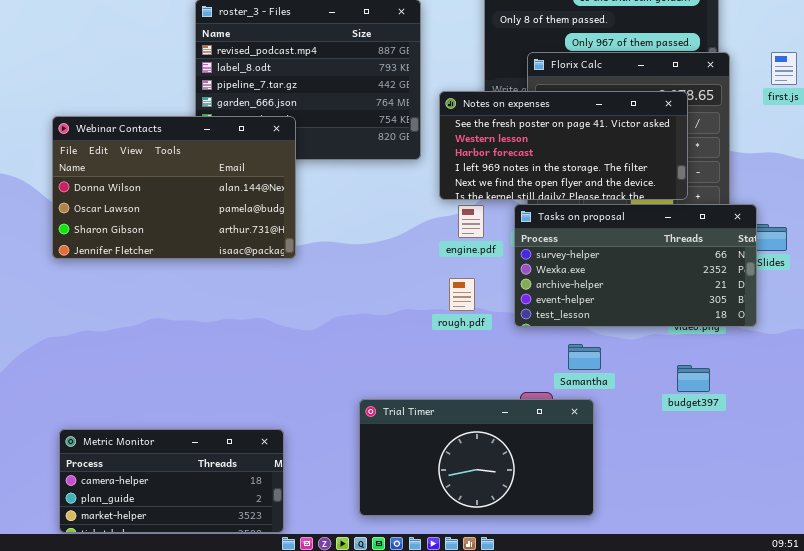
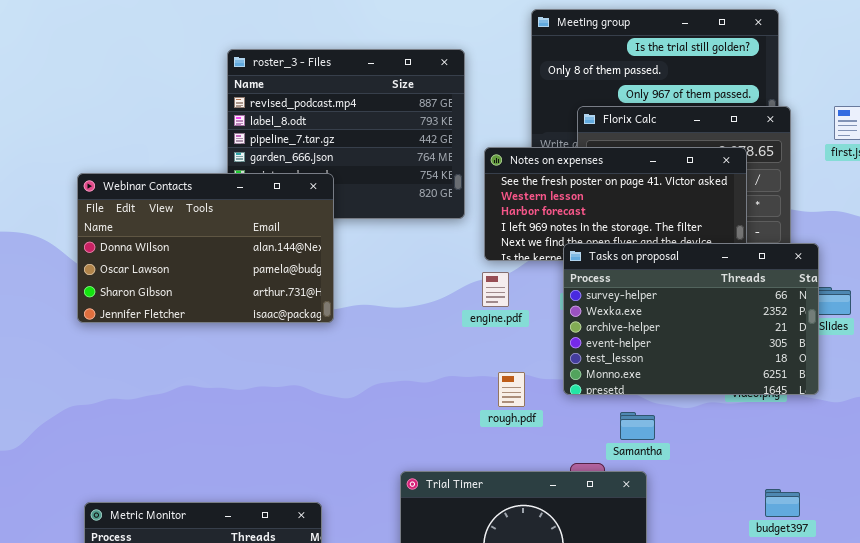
Tasks on proposal: [514,204,757,327] -> [563,243,819,395], resized
engine.pdf: [458,205,484,238] -> [482,272,509,307], moved
rough.pdf: [449,278,475,311] -> [498,372,525,407], moved
budget397: [677,365,710,392] -> [765,489,800,517], moved

